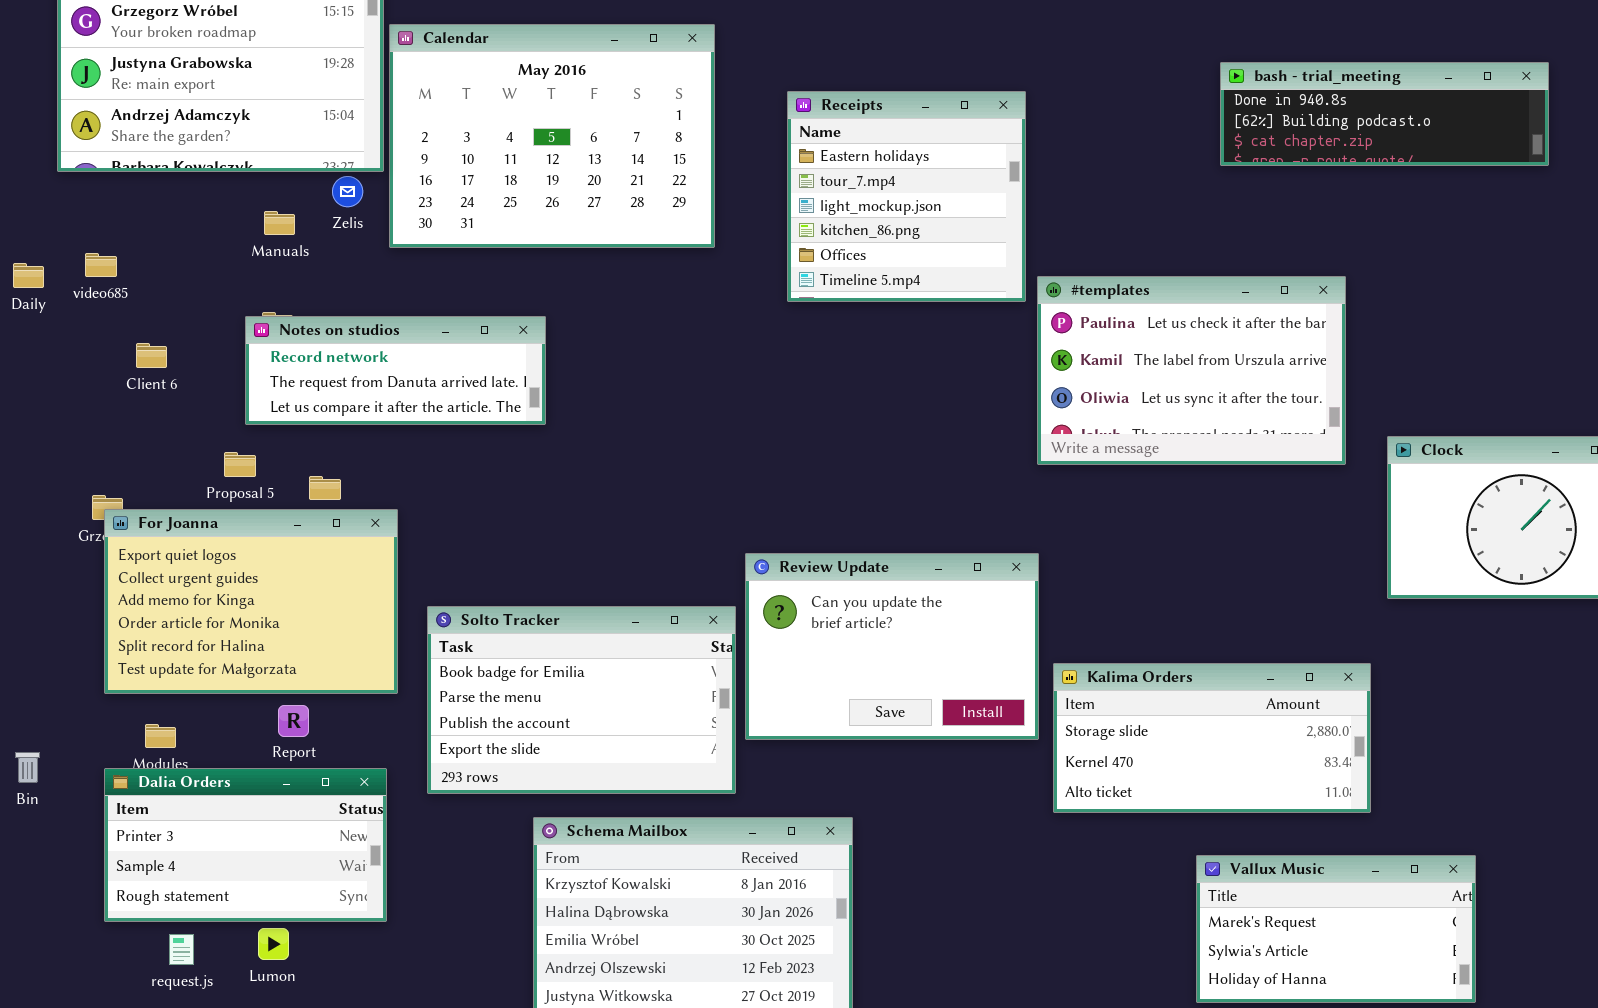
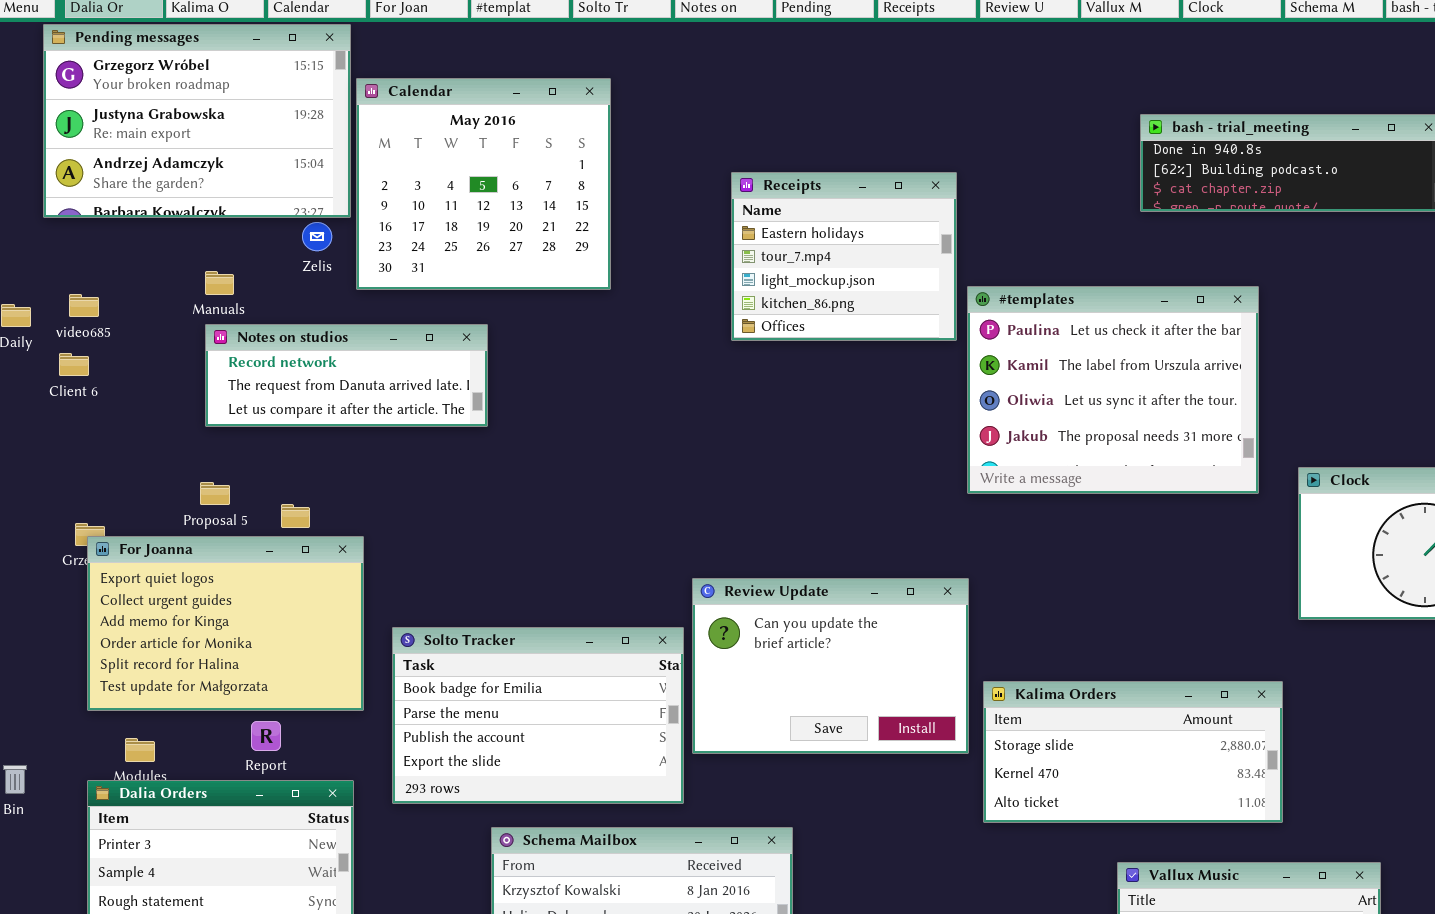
Calendar: [389,24,715,248] -> [356,78,611,290], resized
Receipts: [787,91,1026,302] -> [731,172,957,341], resized
Manuals: [264,211,295,235] -> [205,271,234,295], moved
#templates: [1037,276,1346,465] -> [967,286,1259,494], resized
Notes on studios: [245,316,546,425] -> [205,324,488,427], moved
Client 6: [136,343,167,368] -> [59,353,89,376], moved

